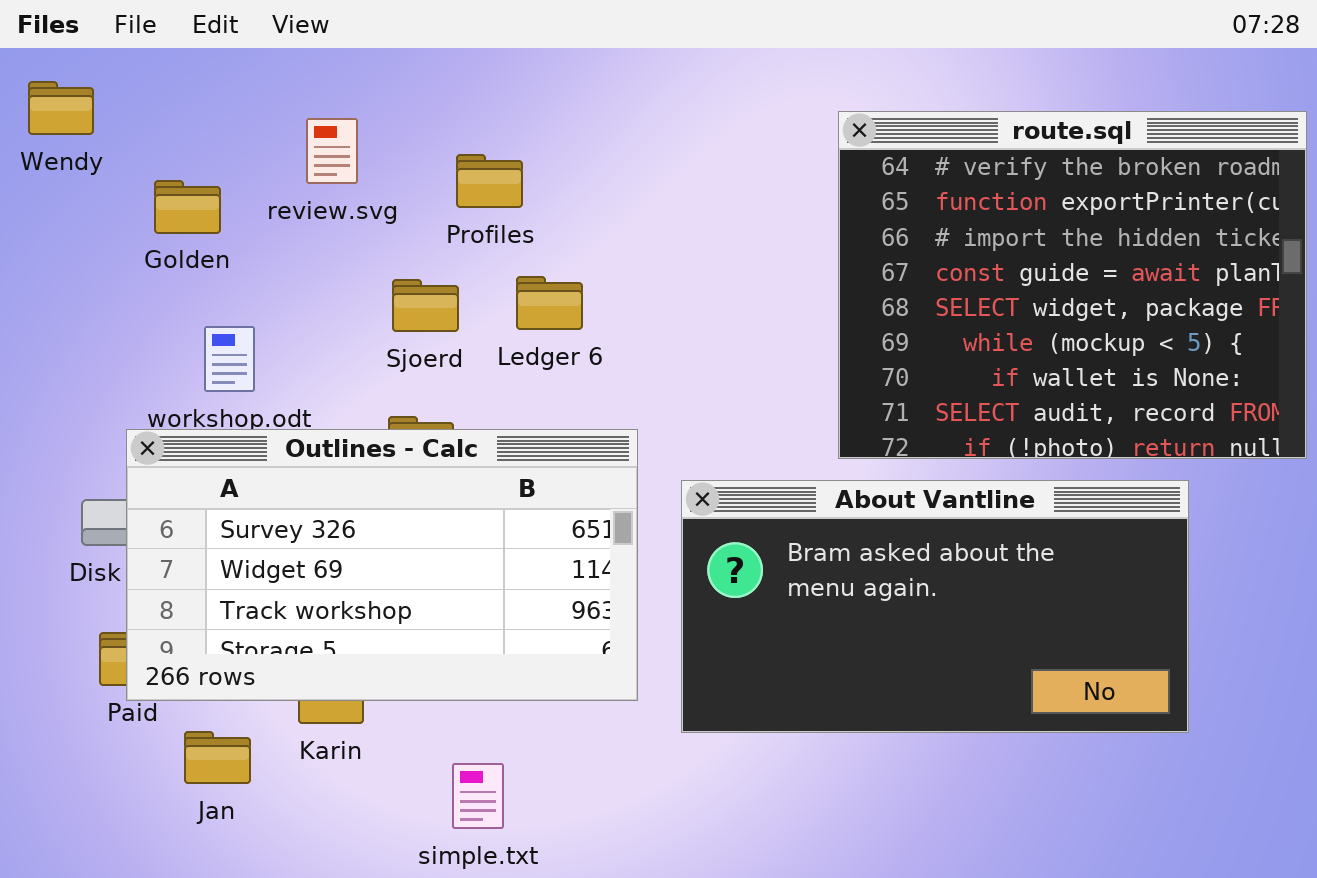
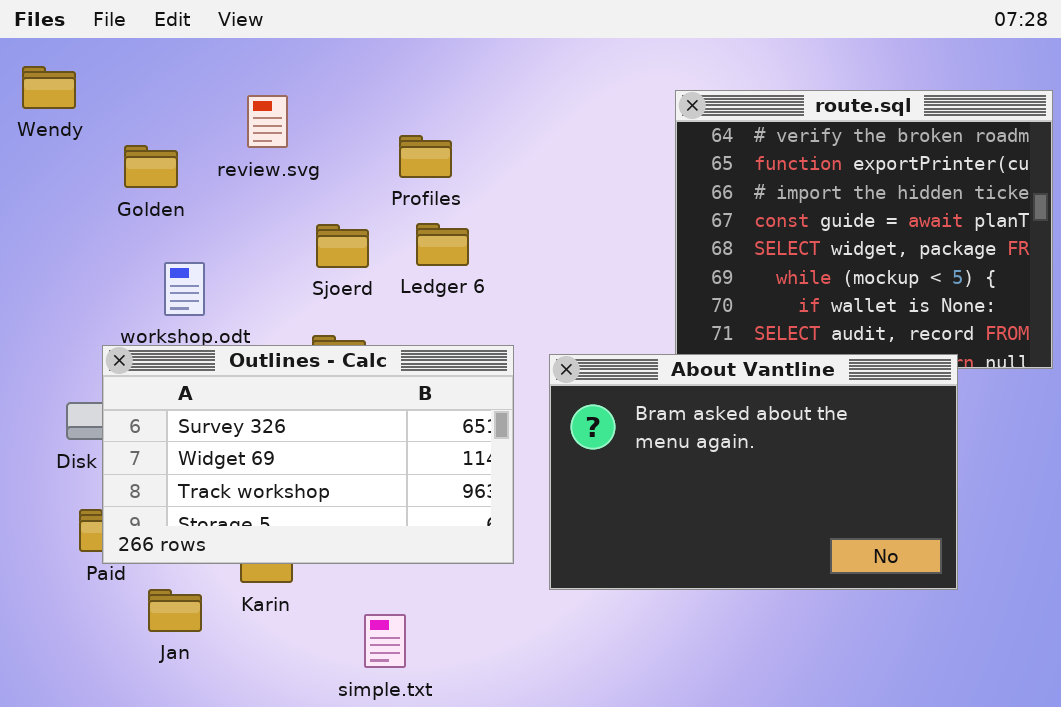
Profiles: [456,154,523,208] -> [399,135,452,178], moved
About Vantline: [681,480,1189,733] -> [549,354,958,590], resized

